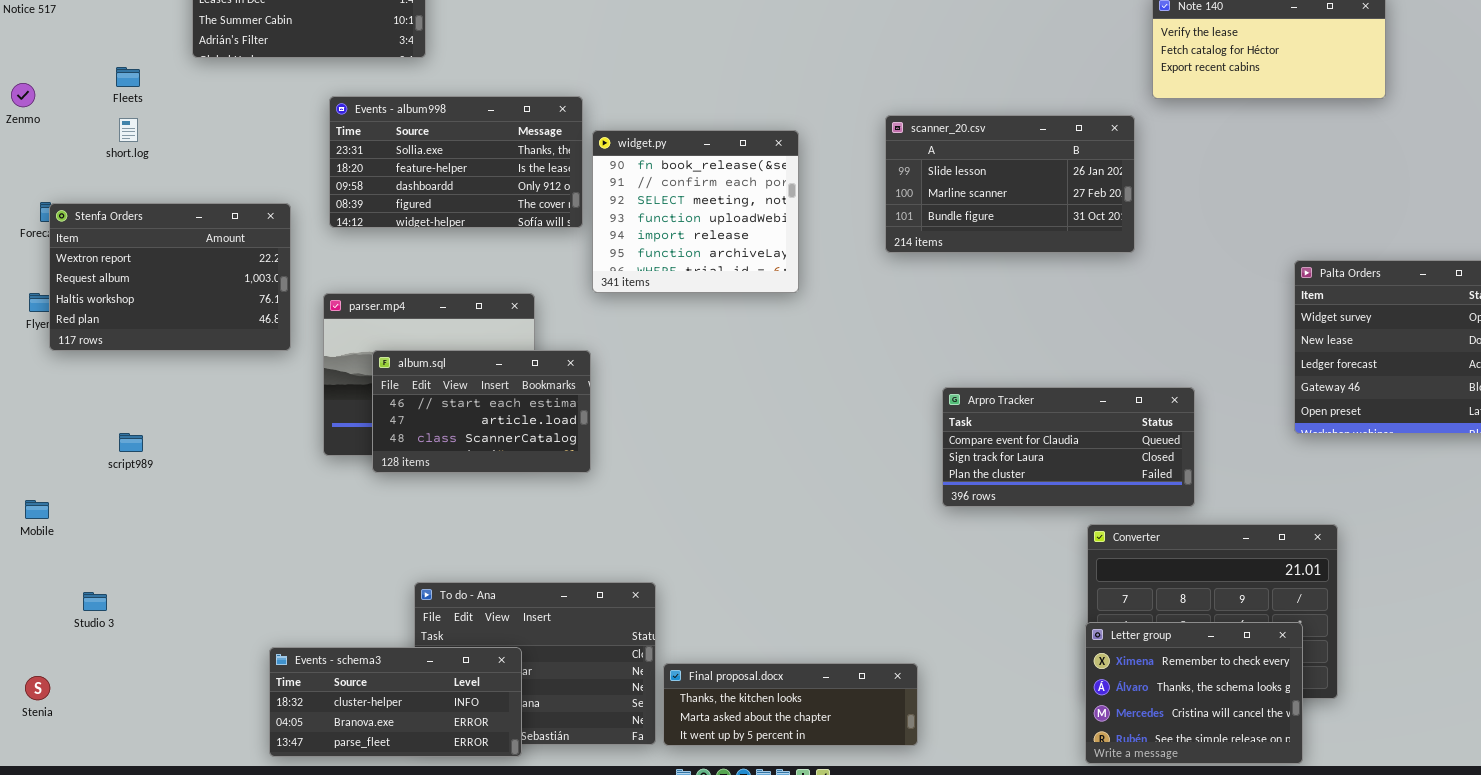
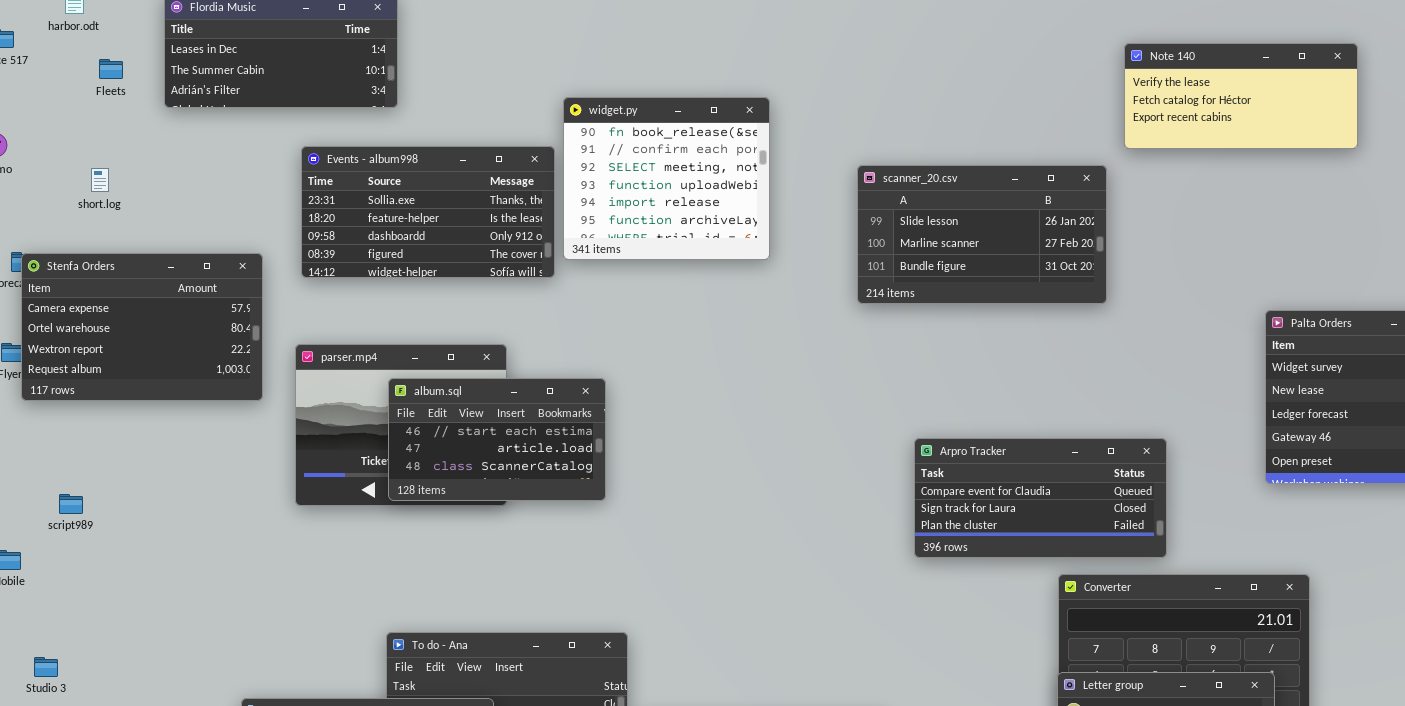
Fleets: [116,67,140,87] -> [99,59,123,79], moved
widget.py: [592,130,799,293] -> [563,97,770,260], moved
Stenfa Orders: [49,203,291,351] -> [21,253,263,401], scrolled up 2 rows
album.sql: [372,350,591,473] -> [388,378,606,501], moved
script989: [119,433,143,452] -> [59,494,83,514], moved
Studio 3: [83,592,107,611] -> [34,657,58,677], moved

